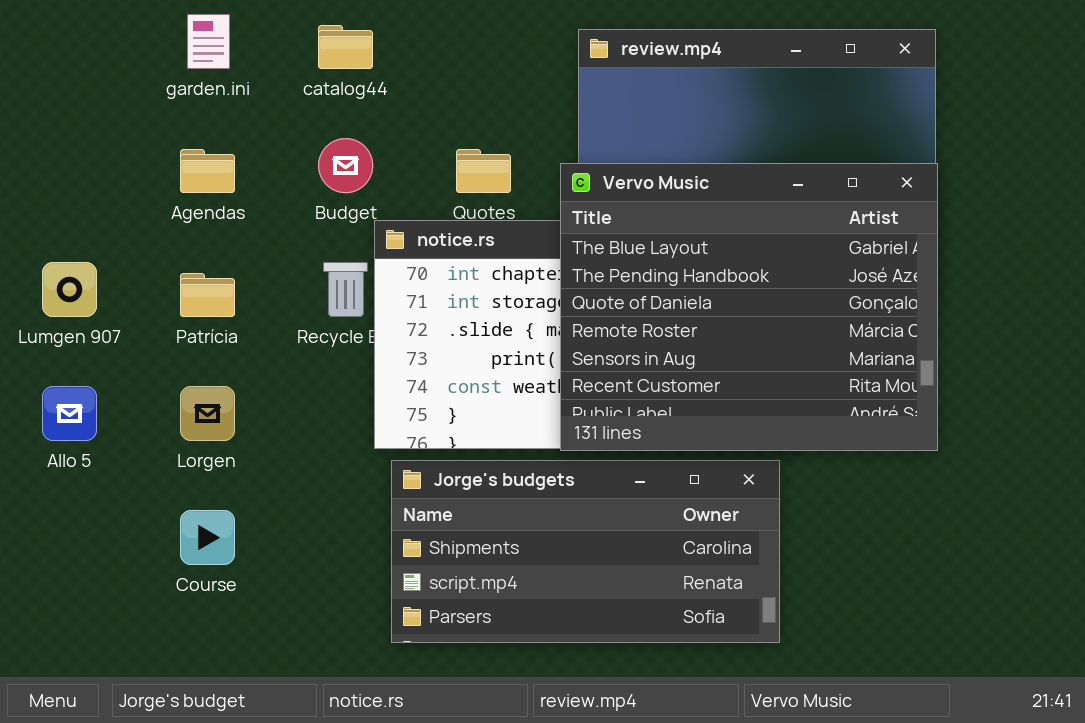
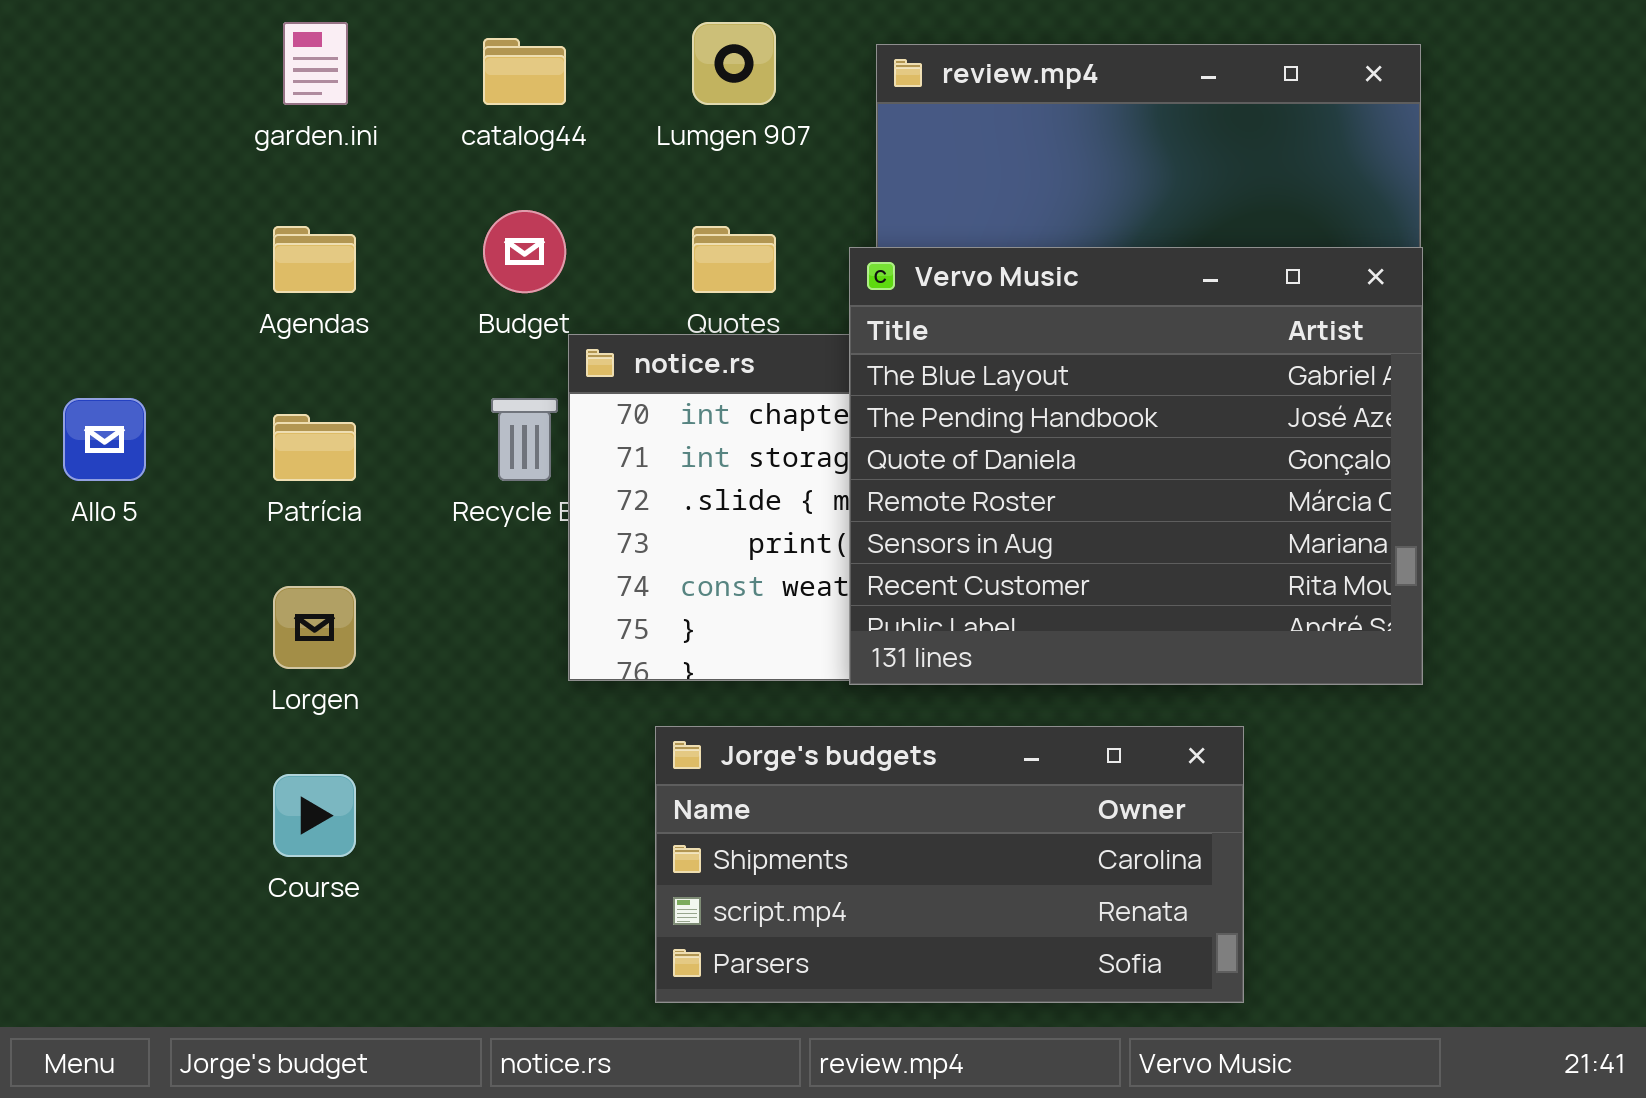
Lumgen 907: [42,262,97,317] -> [692,22,776,105], moved
Allo 5: [42,386,97,441] -> [63,398,146,481], moved
Jorge's budgets: [391,460,780,643] -> [655,726,1244,1003], moved

